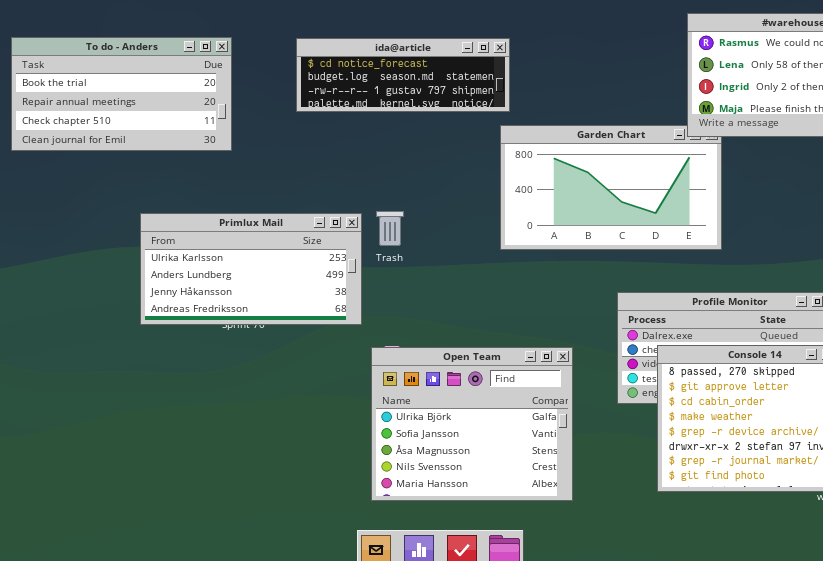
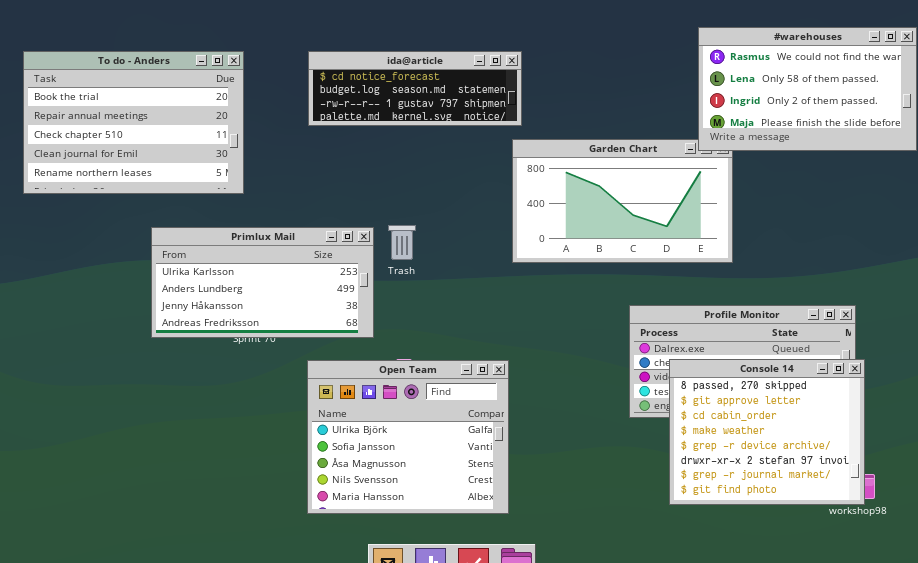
To do - Anders: [11,37,232,151] -> [23,51,244,194], resized
Open Team: [371,347,573,501] -> [307,360,509,514], moved

